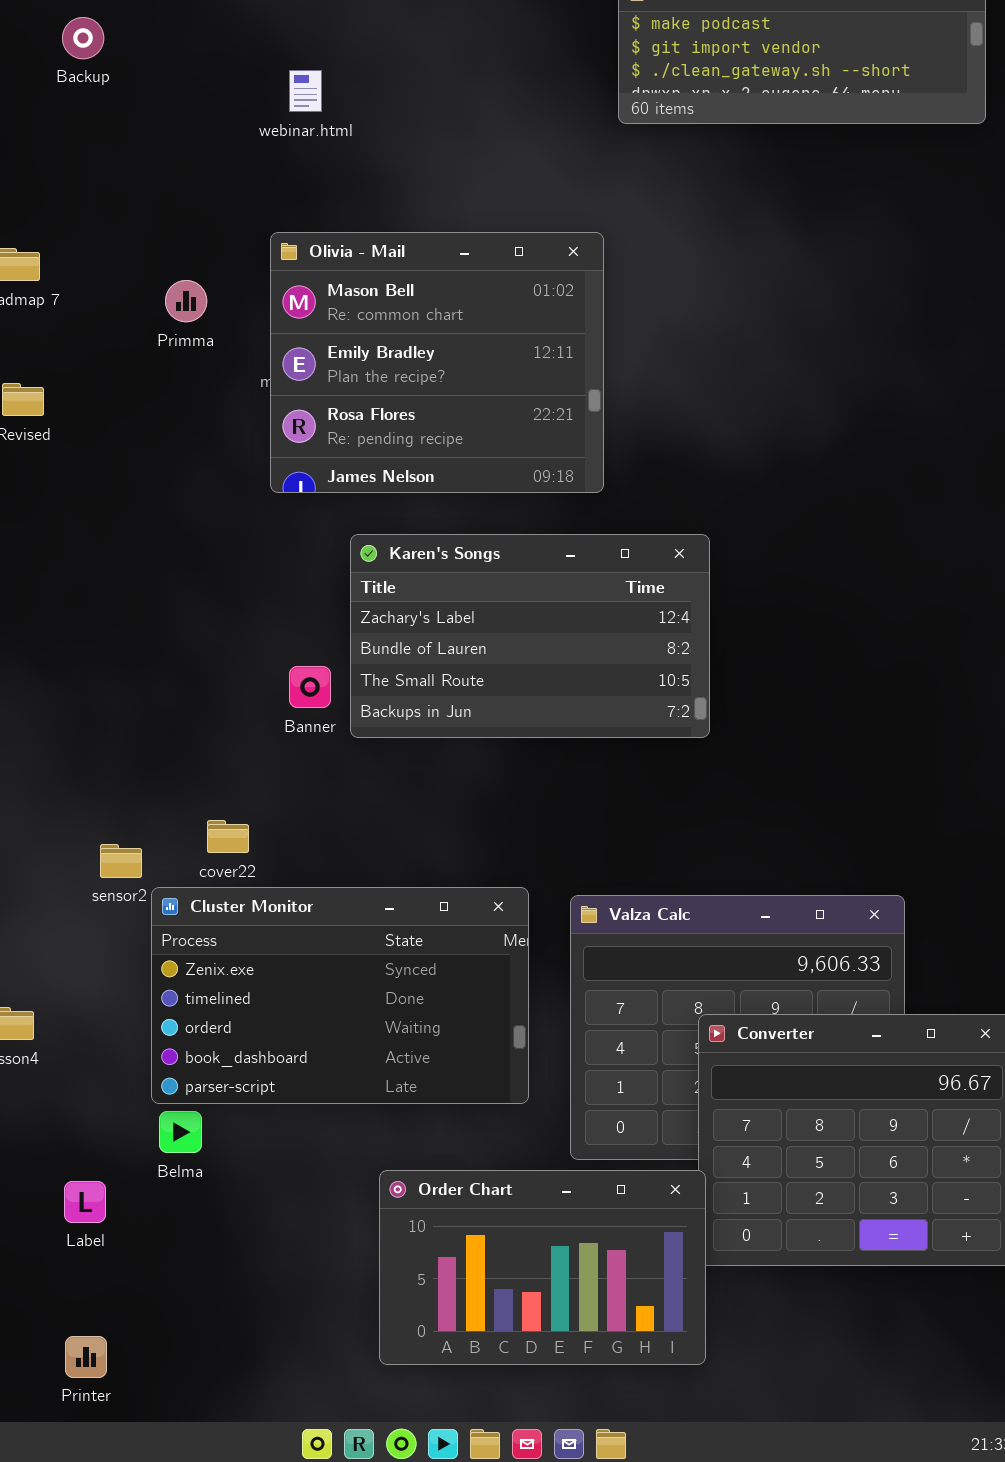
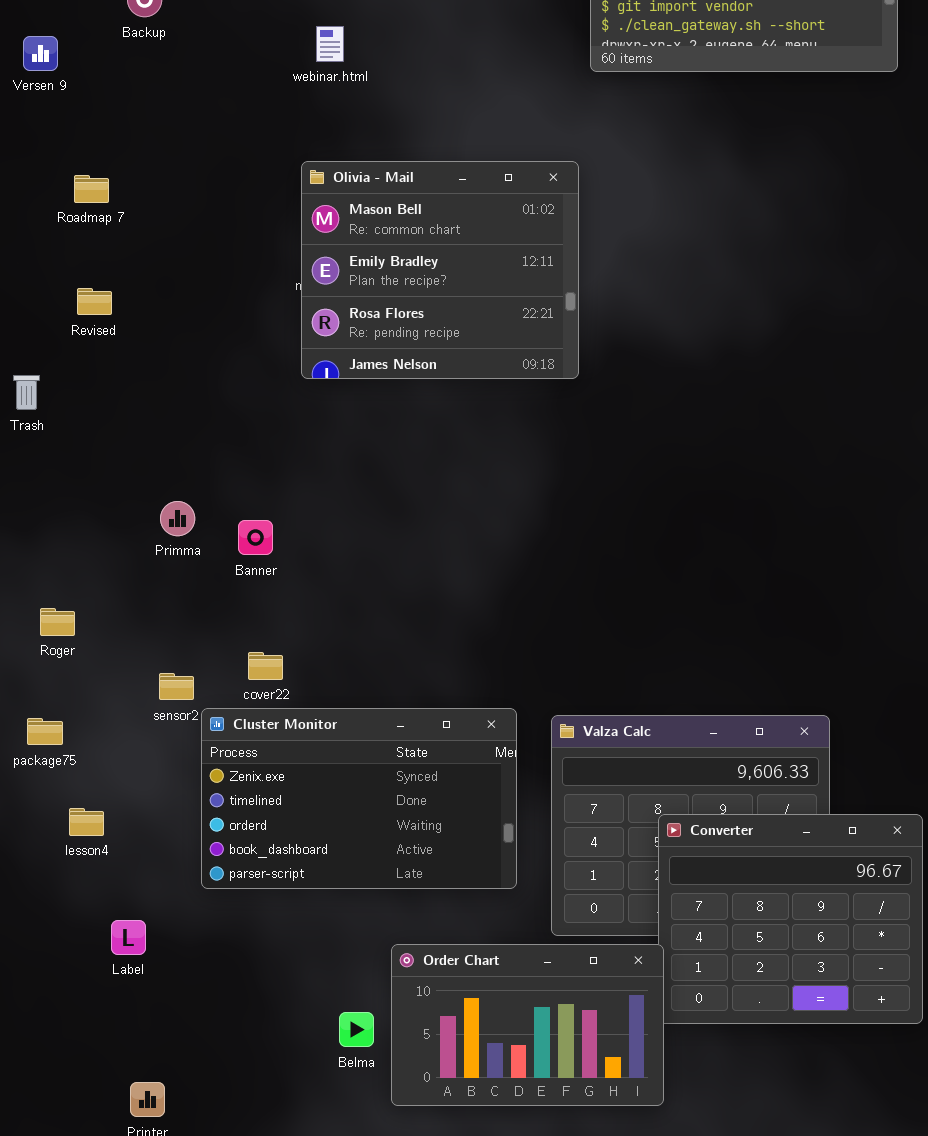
Primma: [165,280,207,322] -> [160,501,195,536], moved
Karen's Songs: [350,534,710,738] -> none, closed
Banner: [289,666,331,708] -> [238,520,273,555], moved
Belma: [159,1111,202,1153] -> [339,1012,374,1047], moved
Label: [64,1181,106,1223] -> [111,920,146,955], moved

